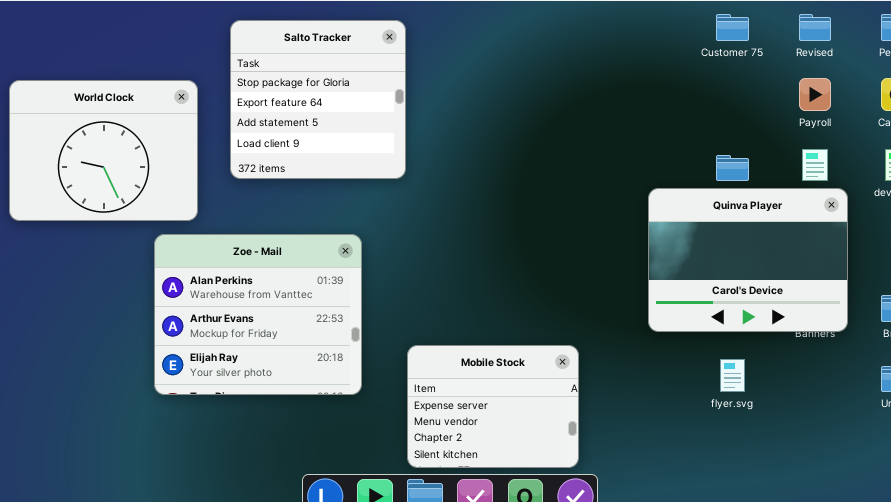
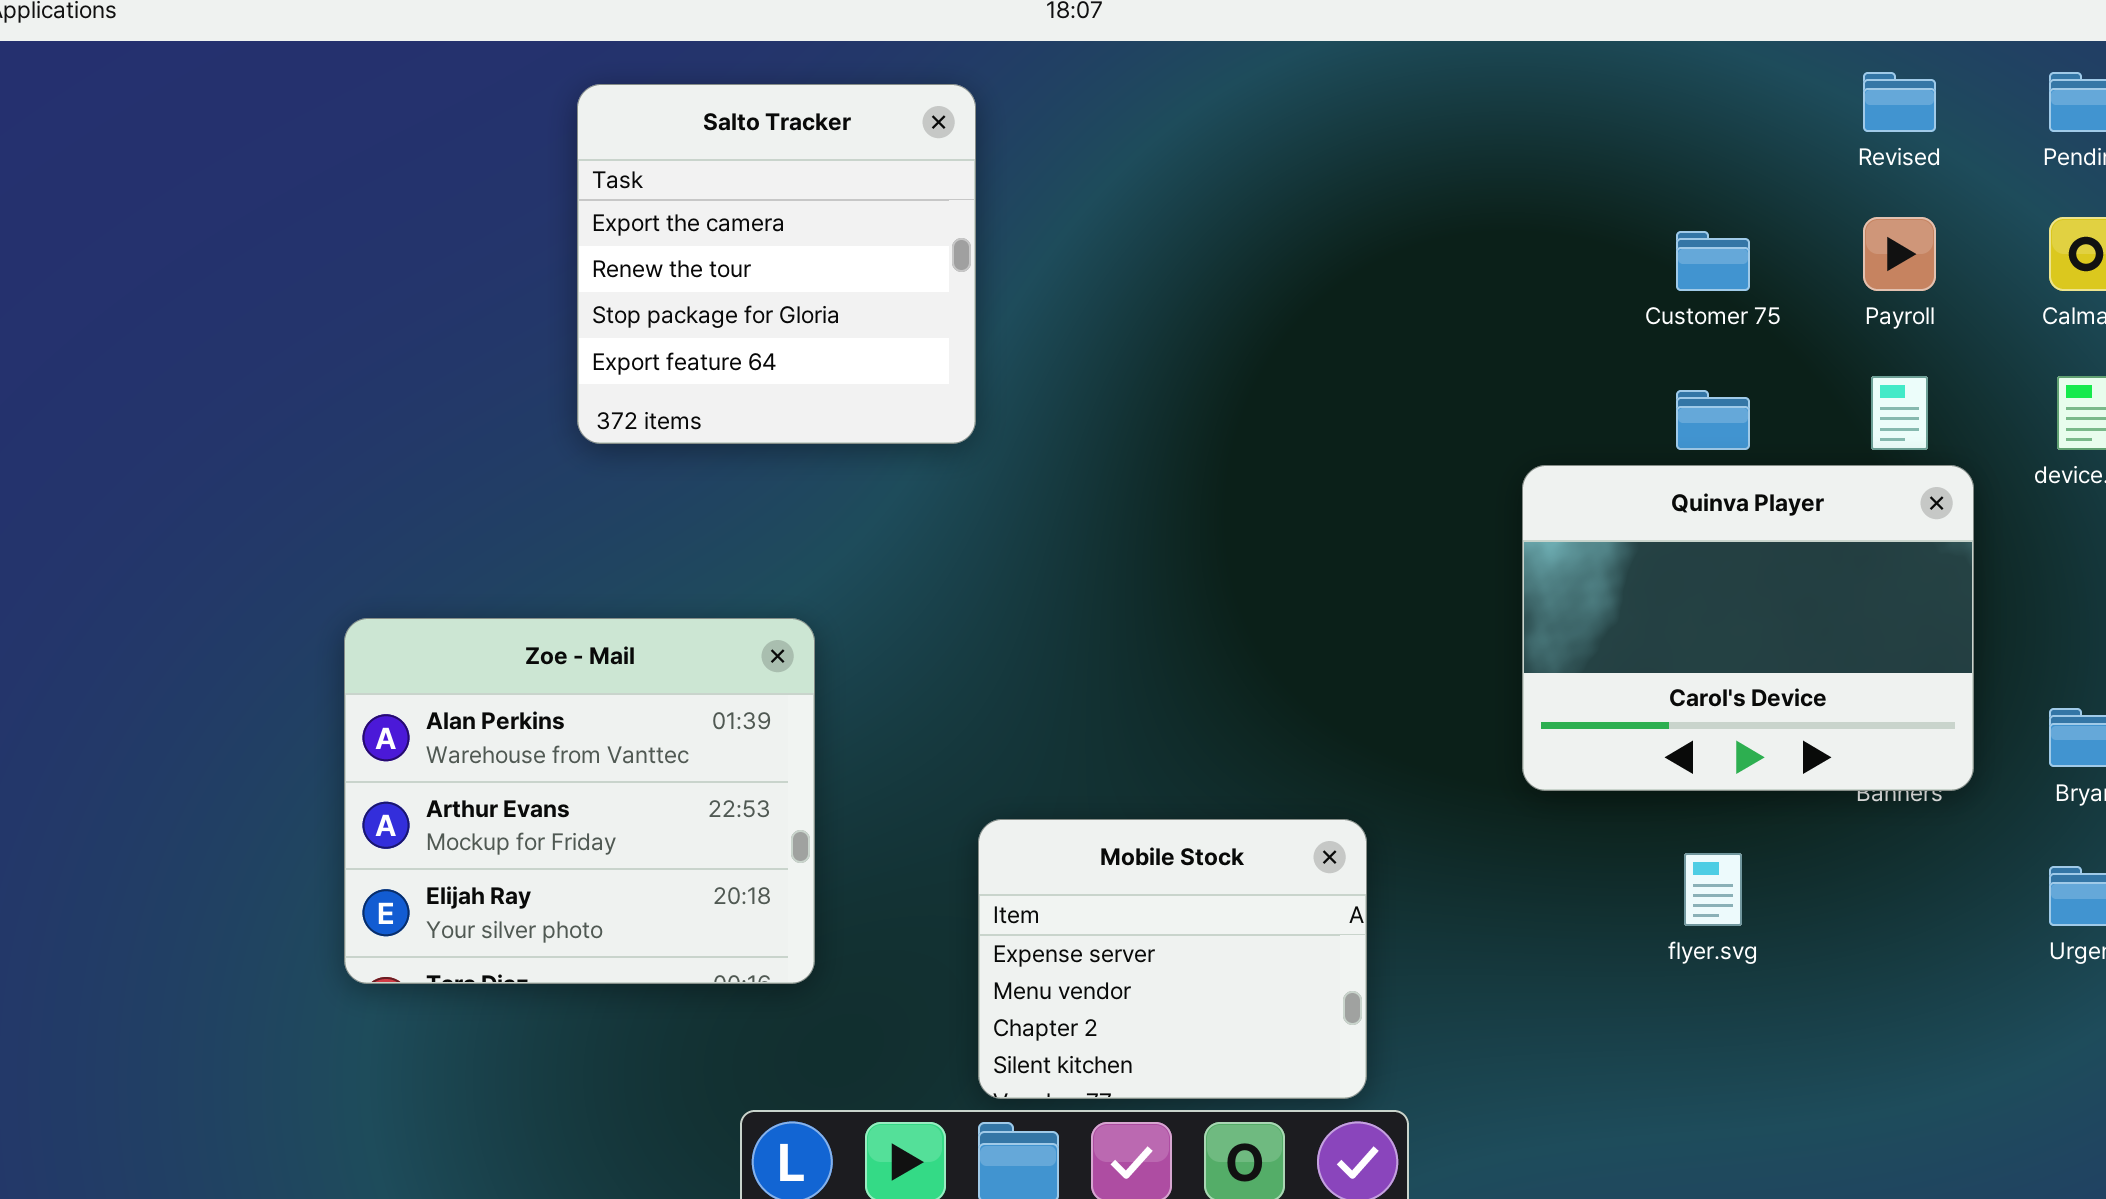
Customer 75: [716,14,749,41] -> [1676,231,1750,291], moved
Salto Tracker: [230,20,406,179] -> [577,84,976,444], scrolled up 2 rows
World Clock: [9,80,198,221] -> none, closed
Zoe - Mail: [154,234,362,395] -> [344,618,815,984], moved

